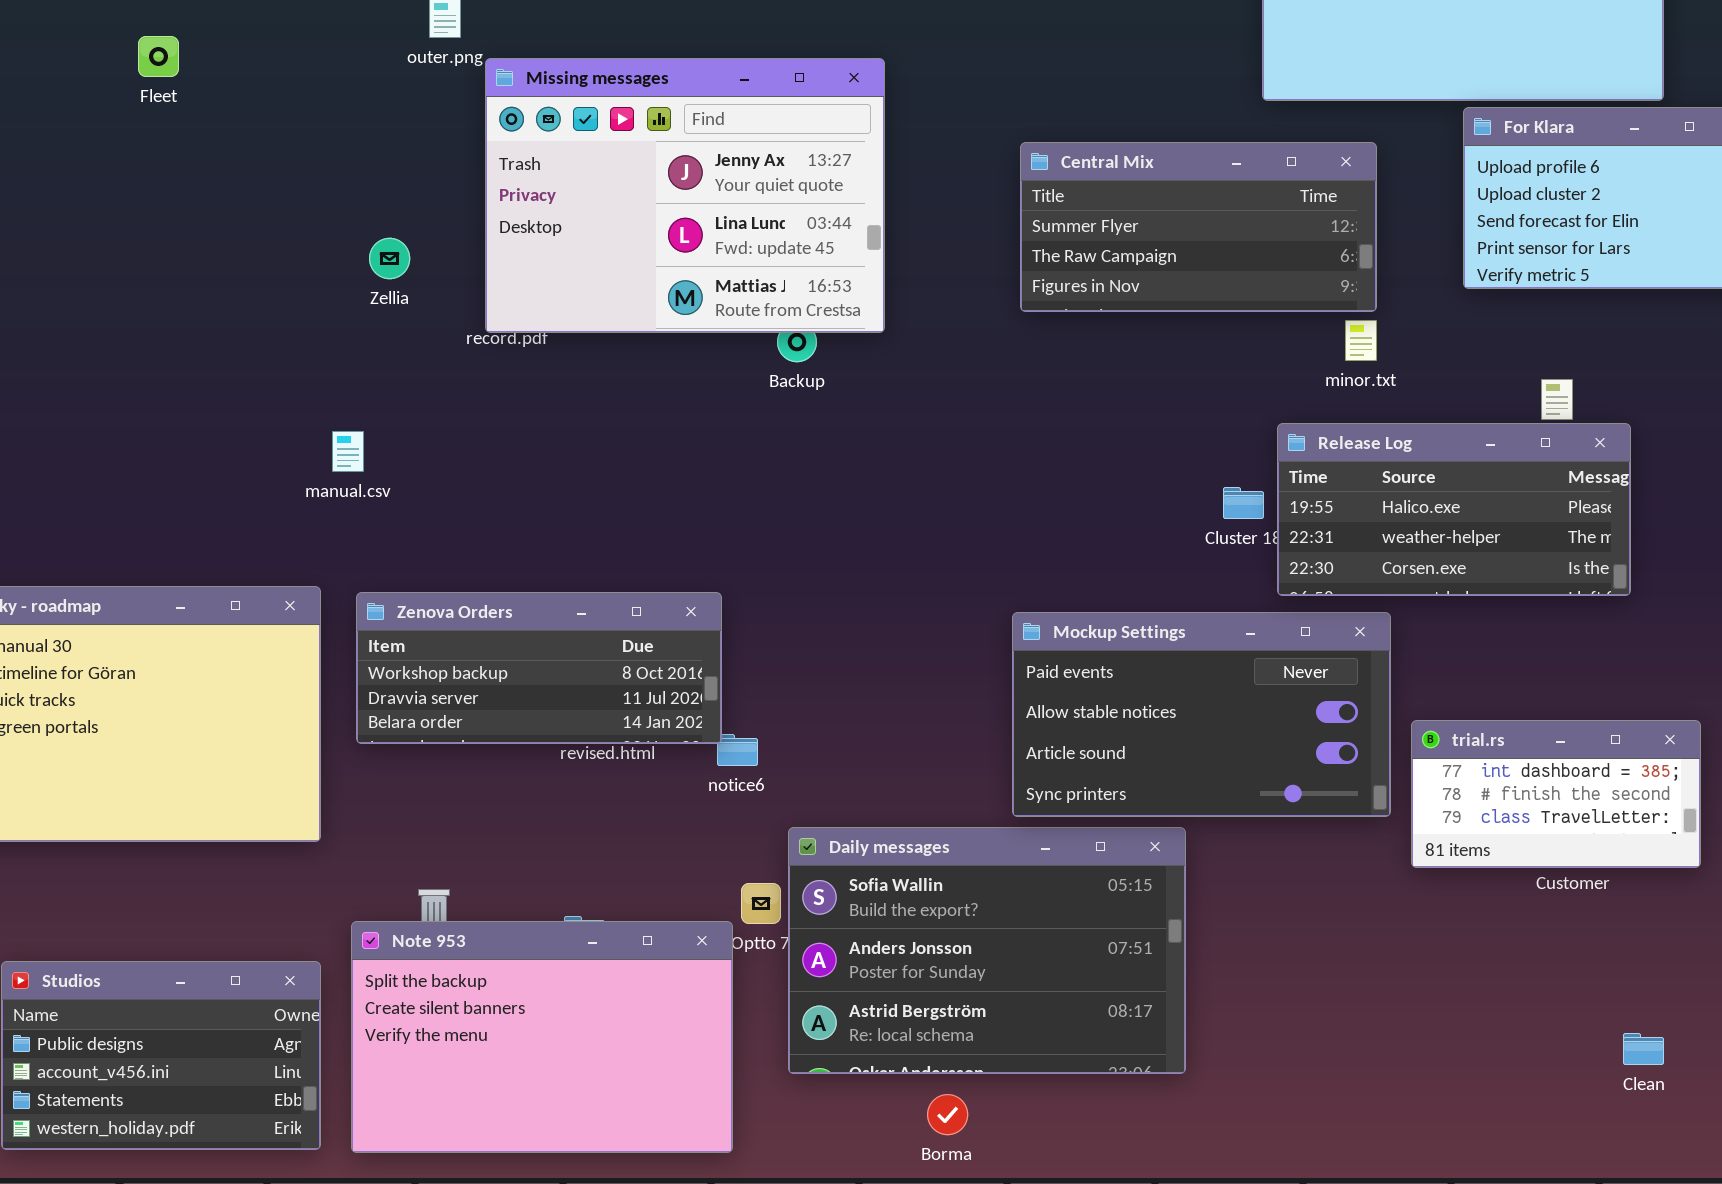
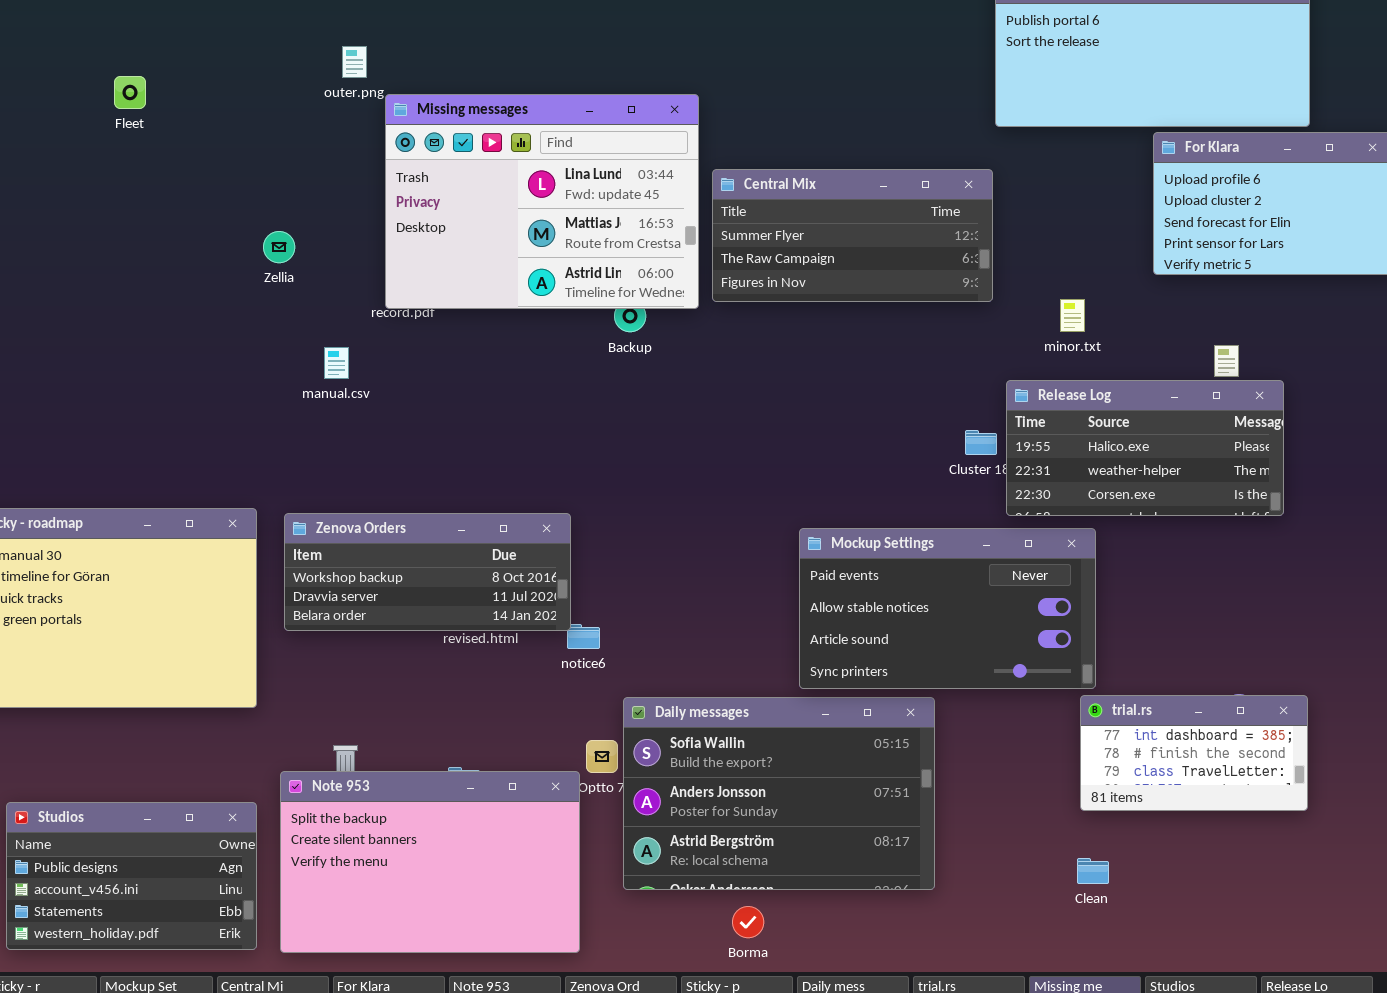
Missing messages: [485,58,885,333] -> [385,94,699,309], scrolled down 1 row
Central Mix: [1020,142,1377,312] -> [712,169,993,302], moved
Zellia: [369,238,410,279] -> [263,231,295,263], moved
manual.csv: [332,431,364,472] -> [324,347,349,379], moved
trial.rs: [1411,720,1701,868] -> [1080,695,1308,811], moved
Clean: [1623,1033,1664,1065] -> [1077,858,1109,884], moved

